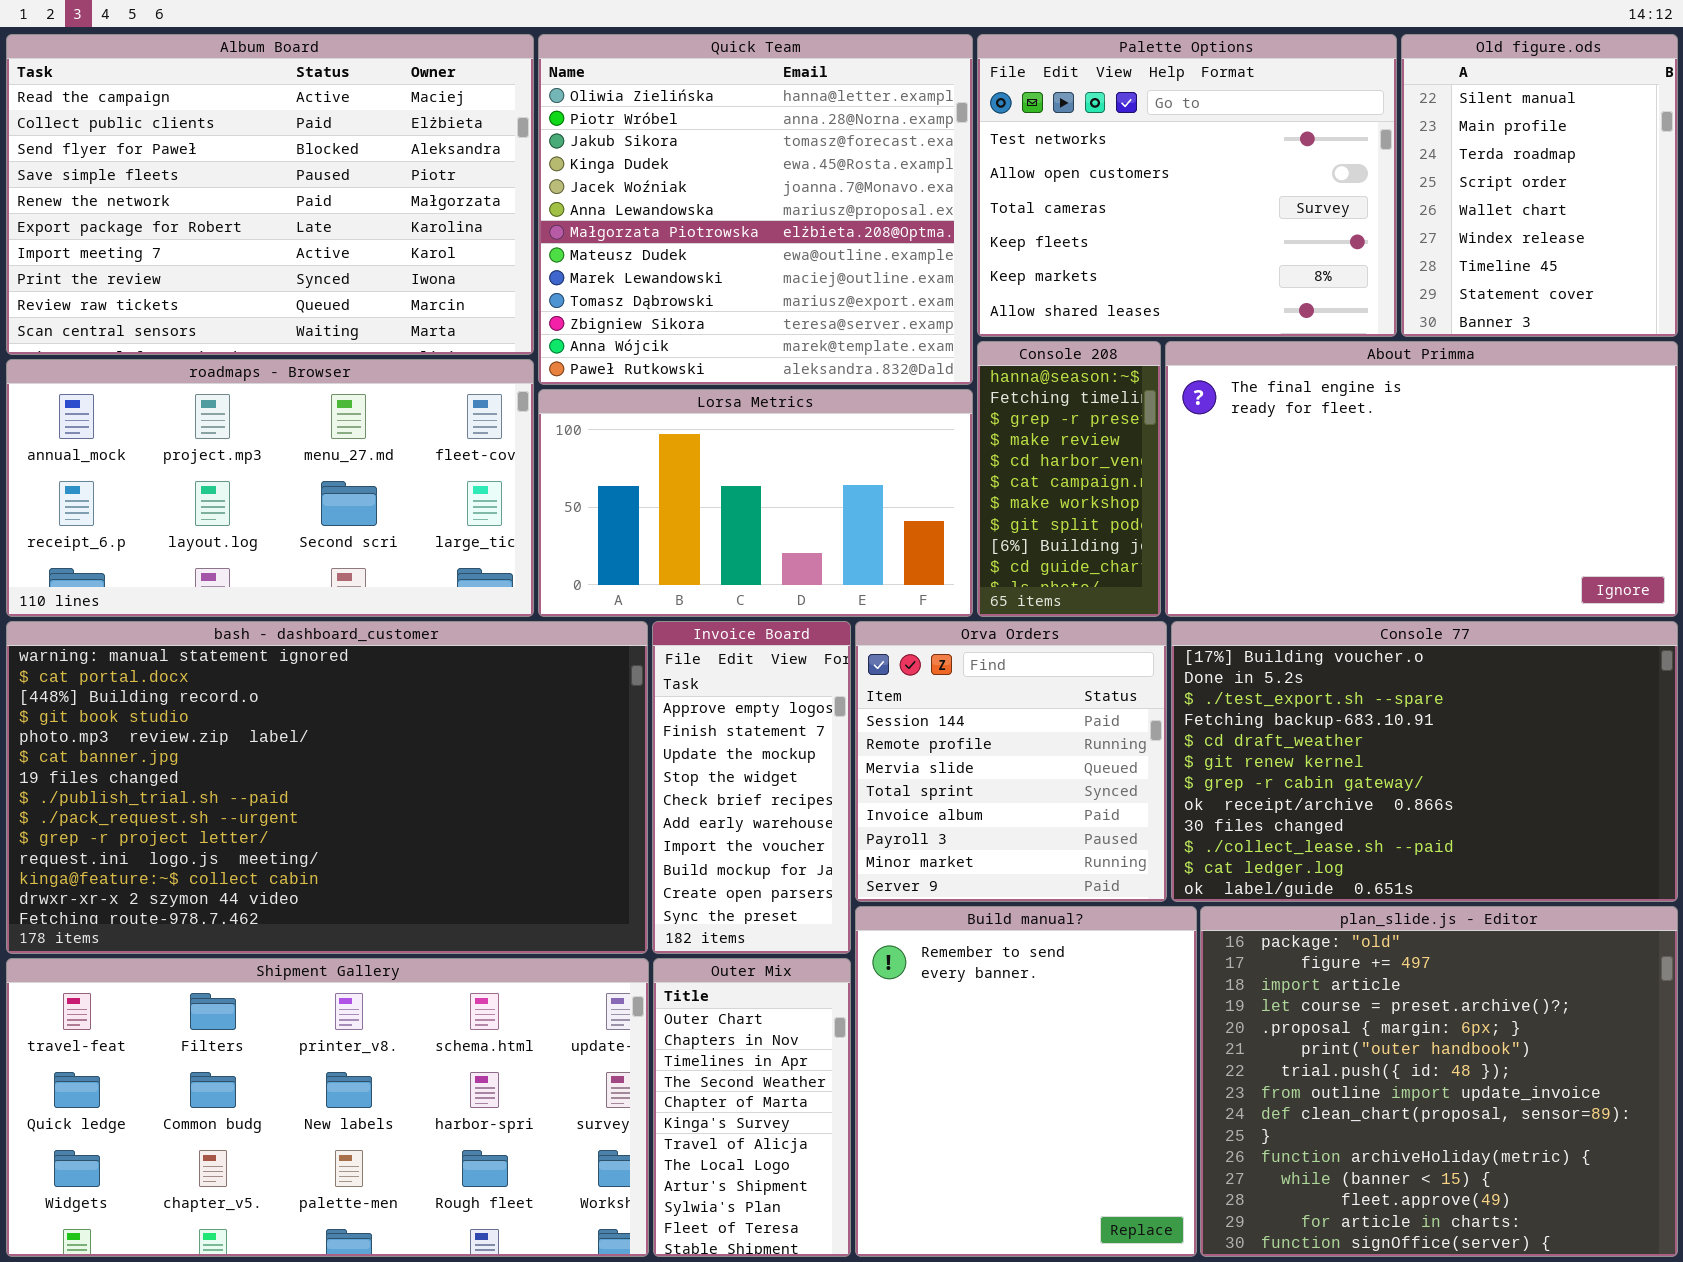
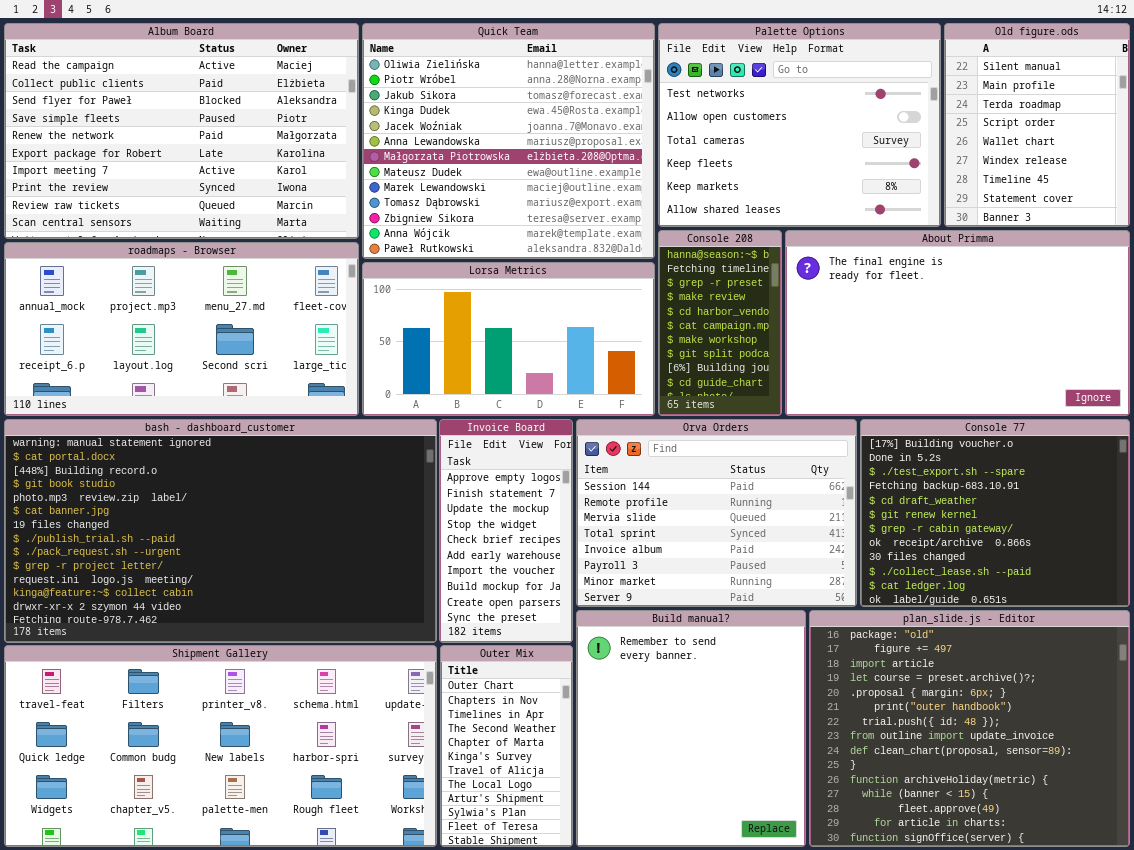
Orva Orders: [855,621,1167,902] -> [576,419,857,607], resized
Console 77: [1171,621,1678,902] -> [860,419,1130,607], resized

